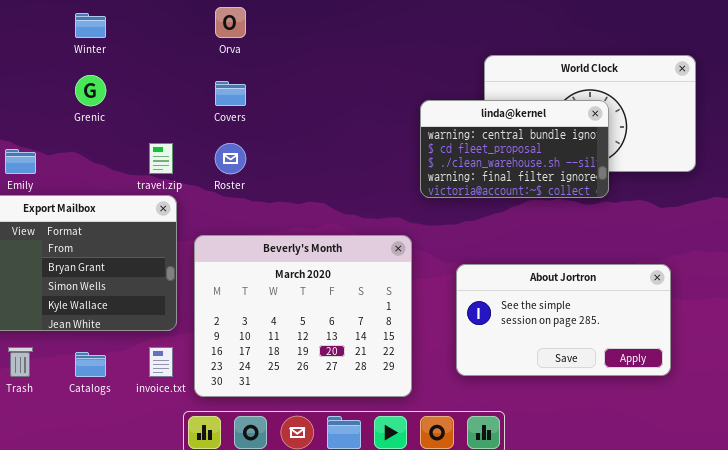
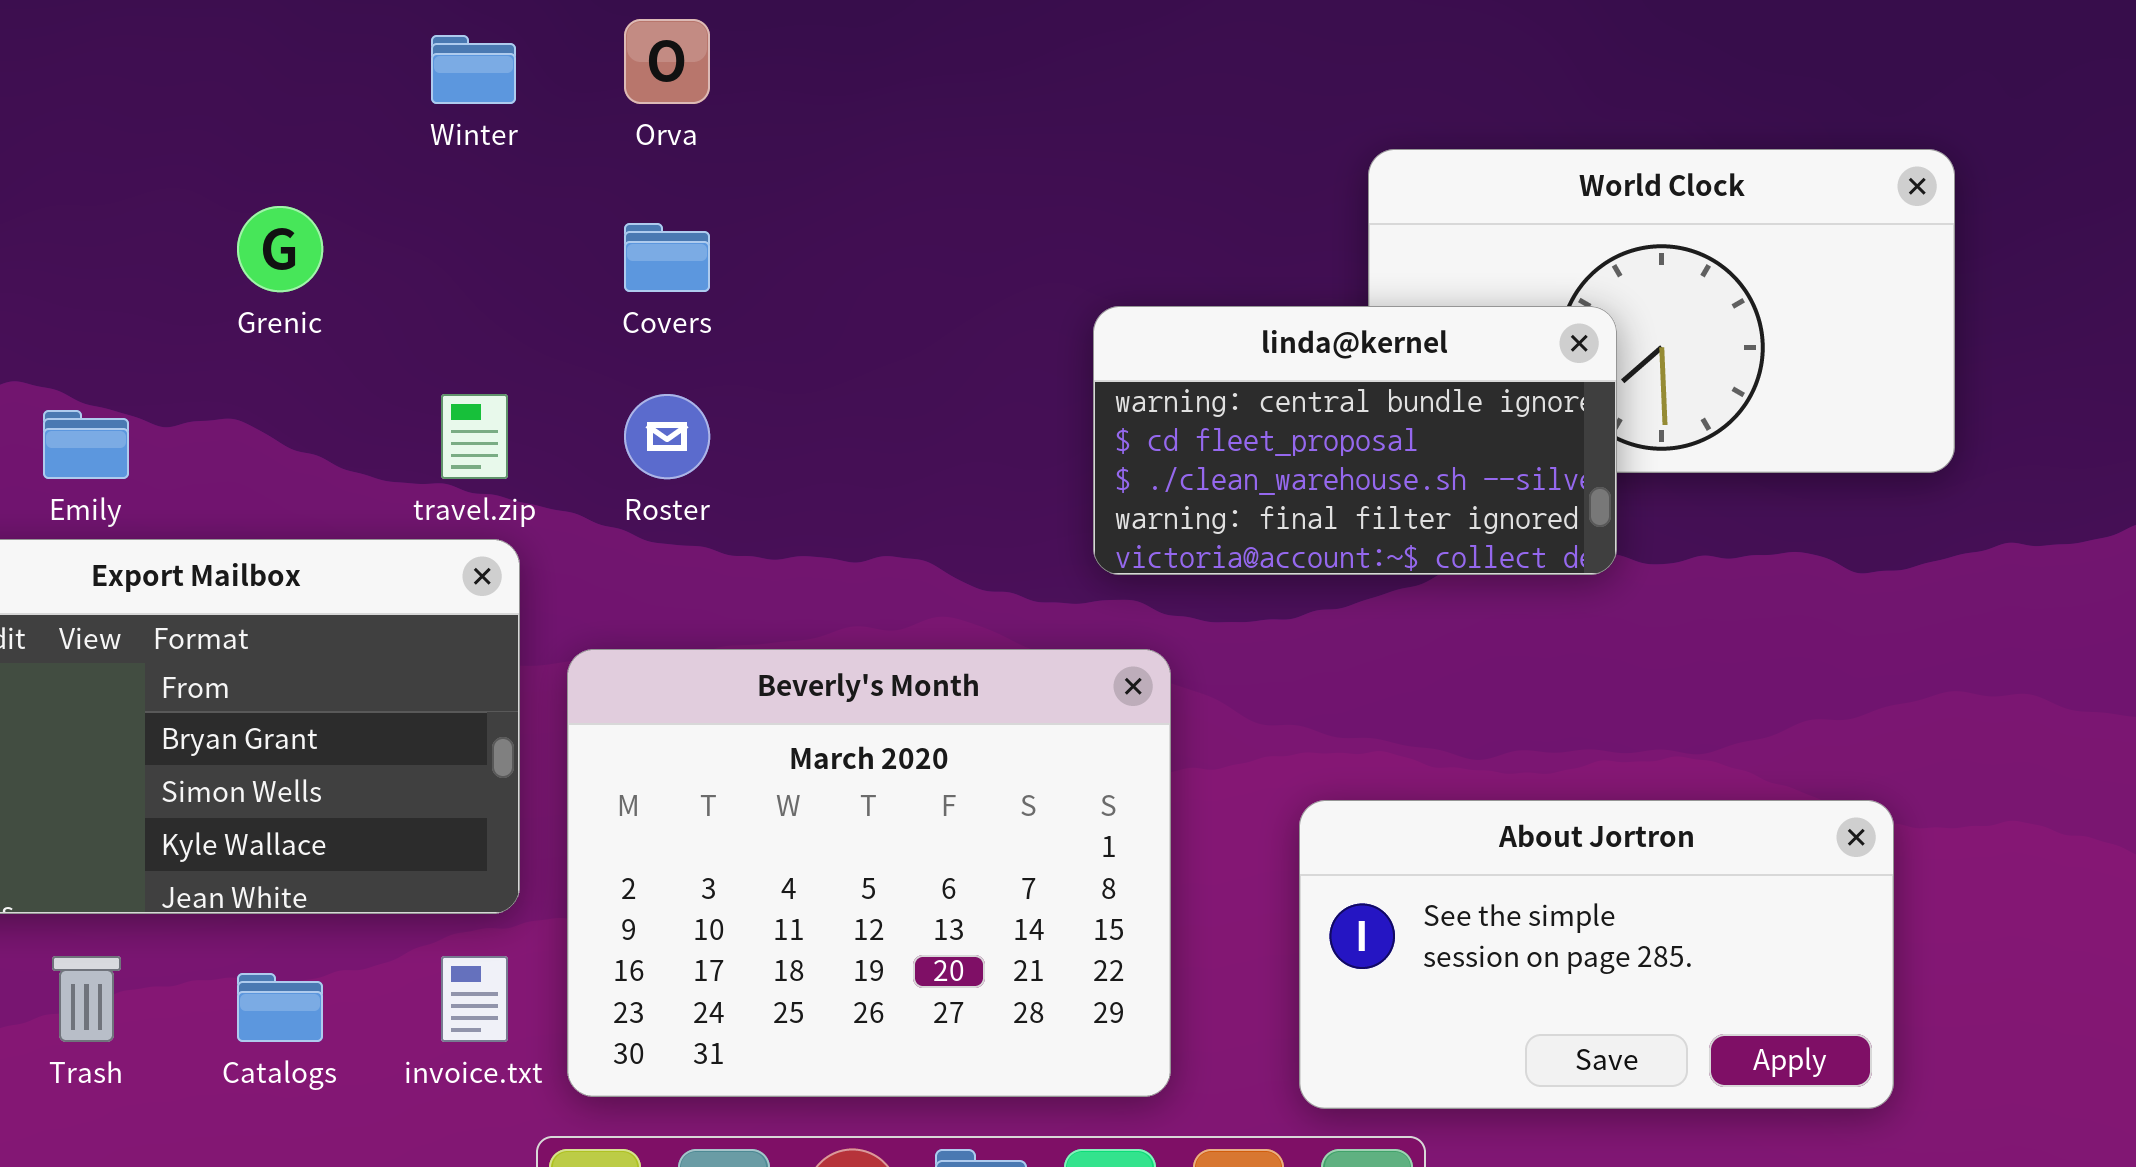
Winter: [75,13,106,38] -> [431,35,516,104], moved
linda@kernel: [420,100,609,198] -> [1093,306,1617,575], moved
About Jortron: [456,264,671,376] -> [1299,800,1894,1109], moved

